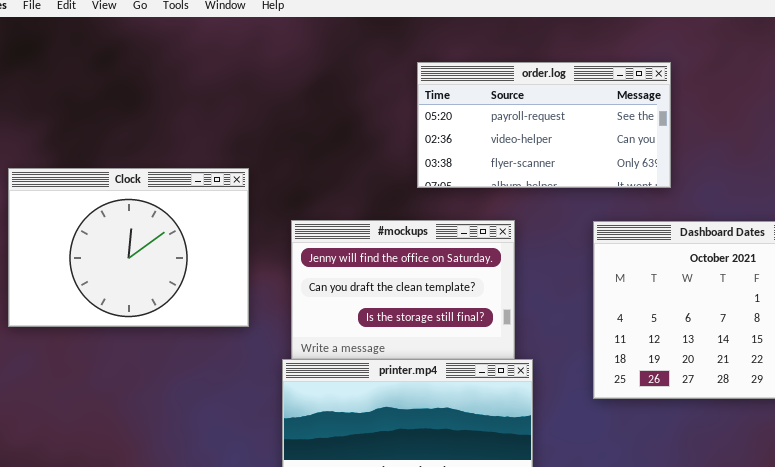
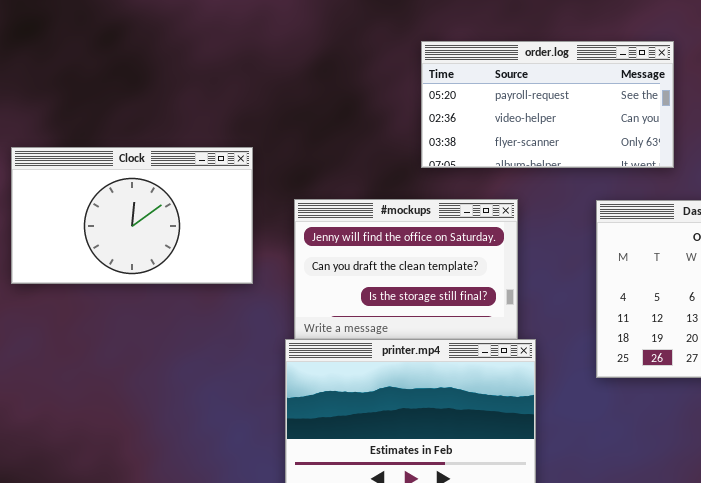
Clock: [8,168,249,327] -> [11,147,253,284], resized

